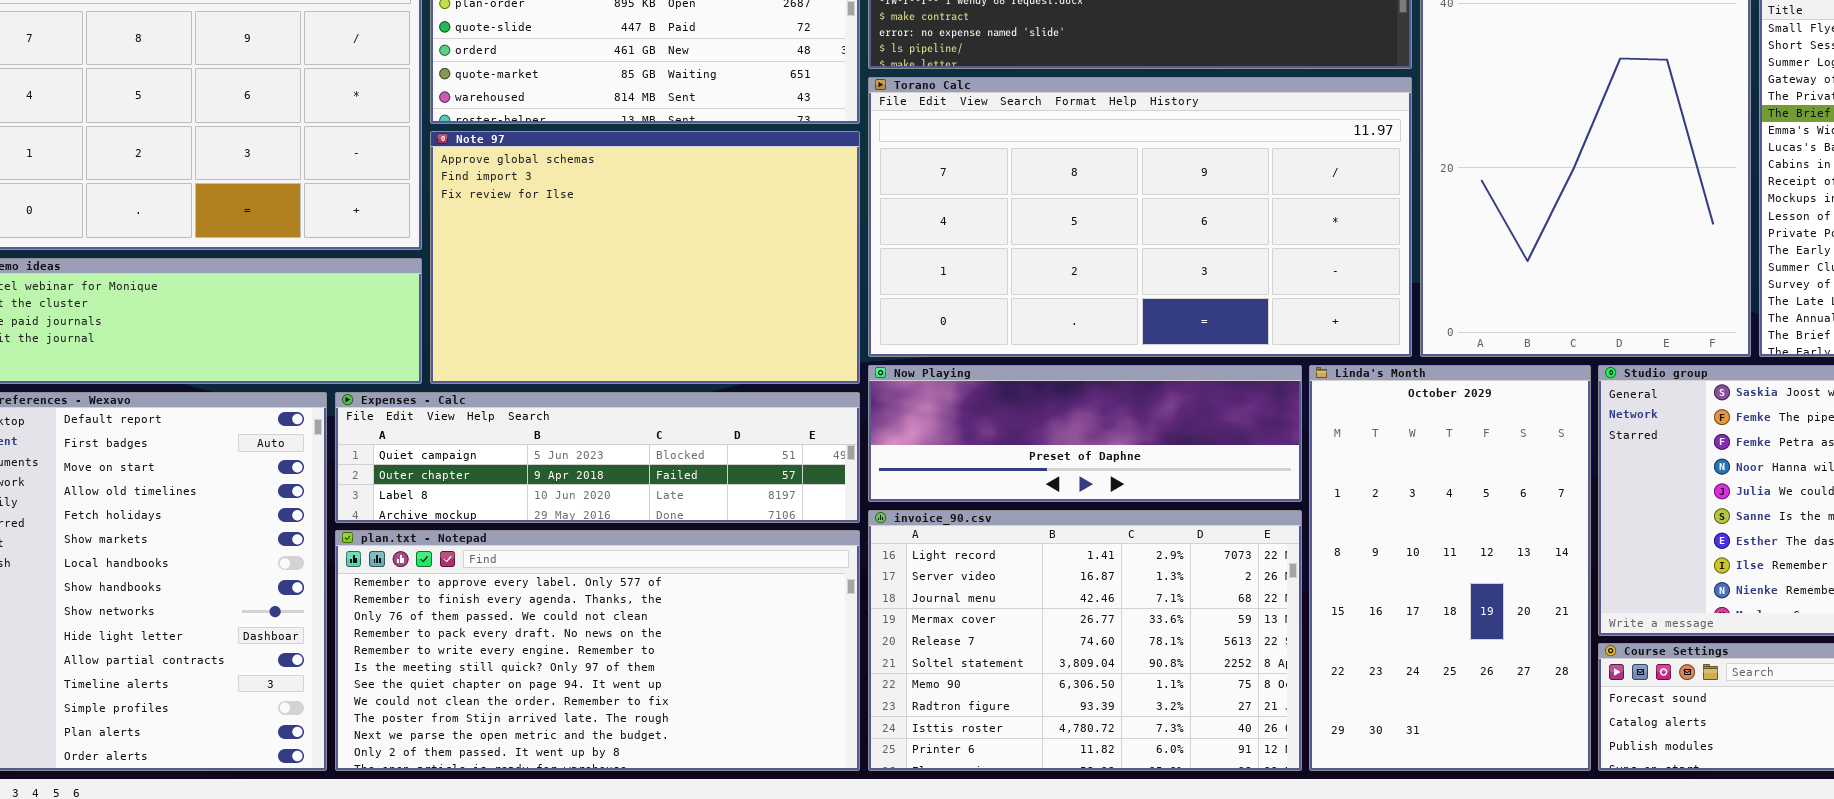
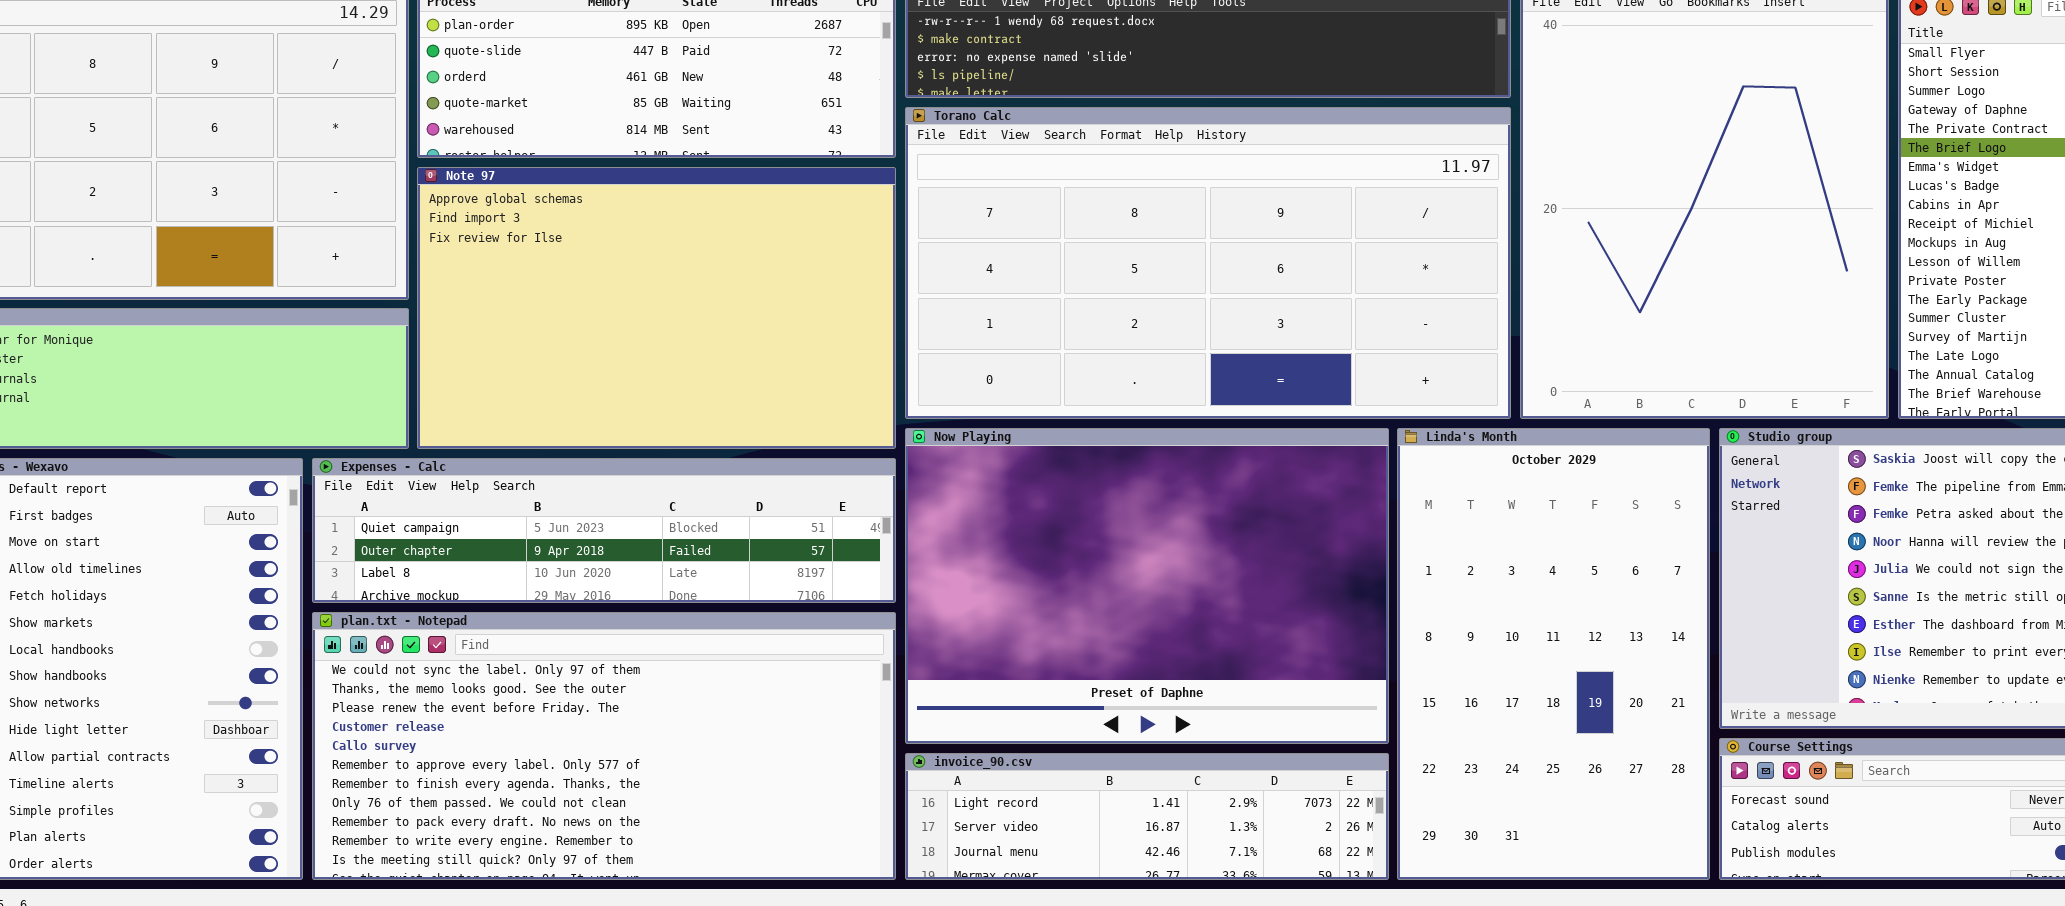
Now Playing: [868,365,1302,502] -> [905,428,1389,744], resized
invoice_90.csv: [868,510,1302,771] -> [905,753,1389,880], resized
plan.txt - Notepad: [335,530,860,771] -> [312,612,896,880], scrolled up 5 rows

